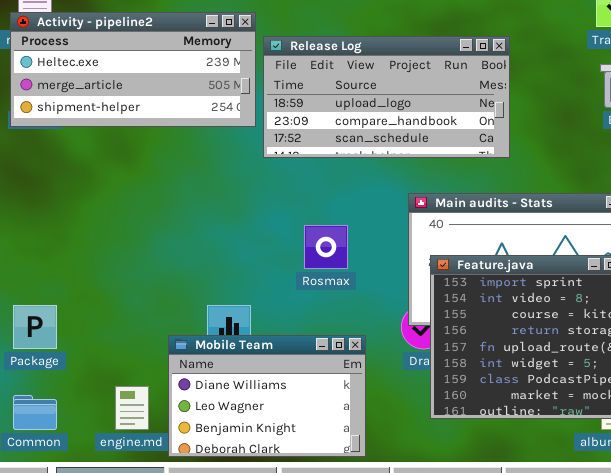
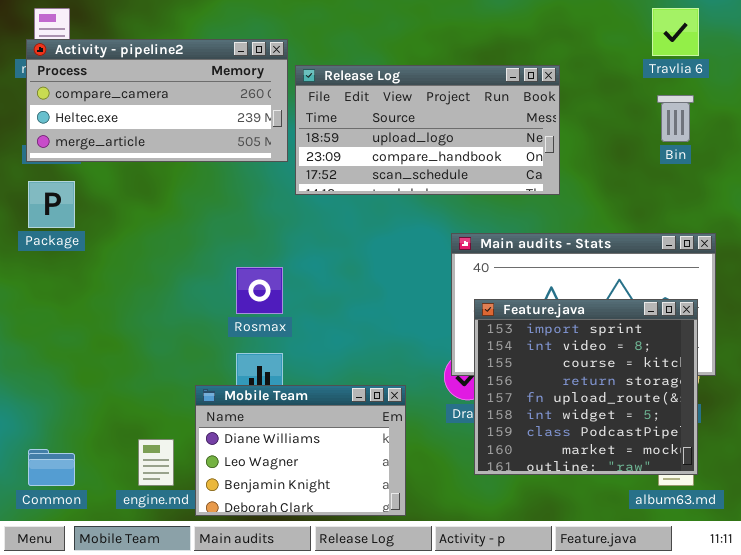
Activity - pipeline2: [10,12,256,127] -> [26,39,288,162], scrolled up 1 row
Rosmax: [304,225,348,269] -> [236,267,283,314], moved
Package: [13,305,57,349] -> [28,181,75,228], moved

